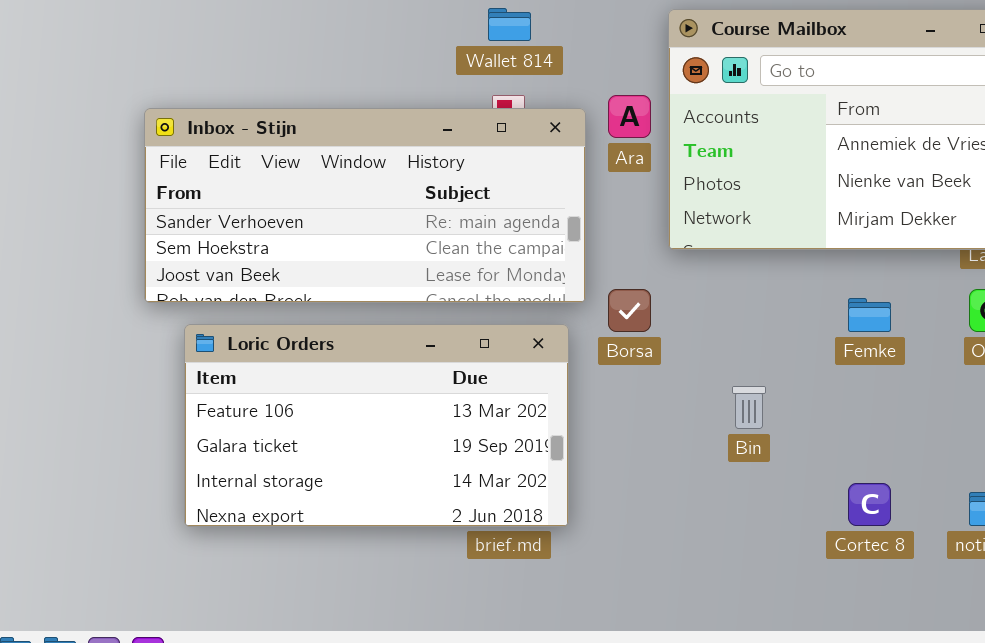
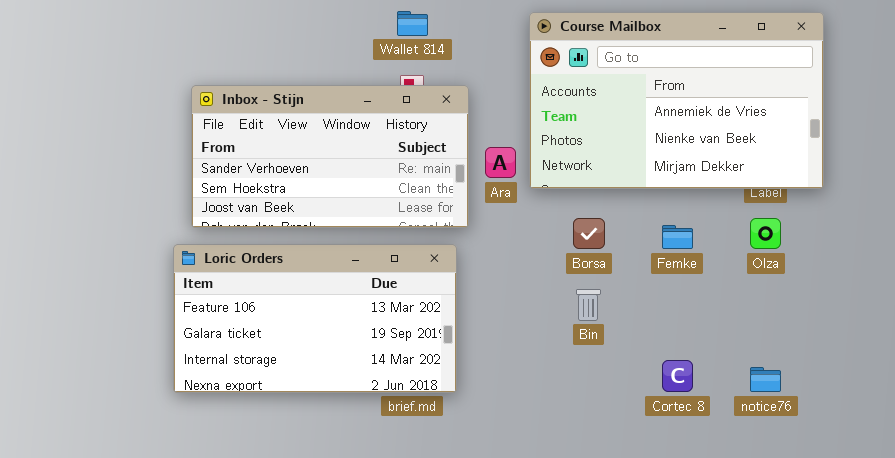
Ara: [608,95,651,138] -> [485,147,516,178], moved
Inbox - Stijn: [144,108,586,303] -> [191,85,469,228], resized
Borsa: [608,289,651,332] -> [573,218,605,249], moved

